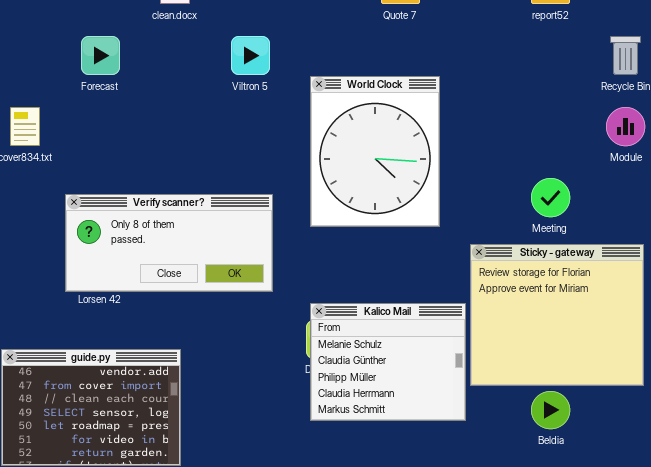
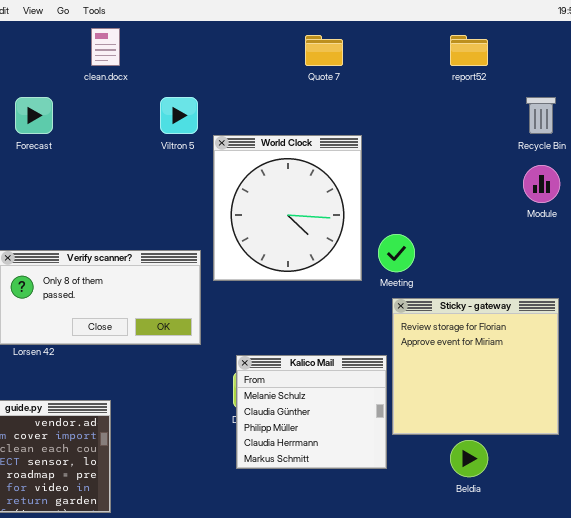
World Clock: [310,76,440,227] -> [213,135,362,281], resized
Meeting: [531,178,570,217] -> [378,234,415,272], moved

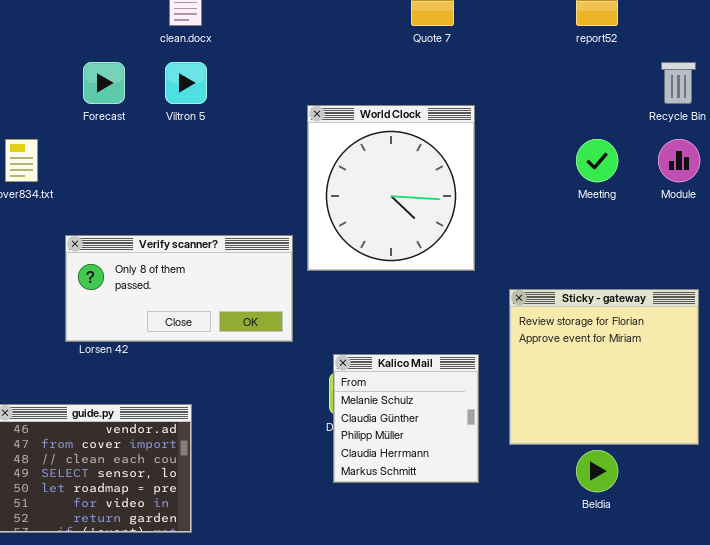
Viltron 5: [160,97,198,134] -> [165,62,207,104], moved
Meeting: [378,234,415,272] -> [576,139,618,182], moved
Kalico Mail: [236,355,387,469] -> [333,354,479,483], resized

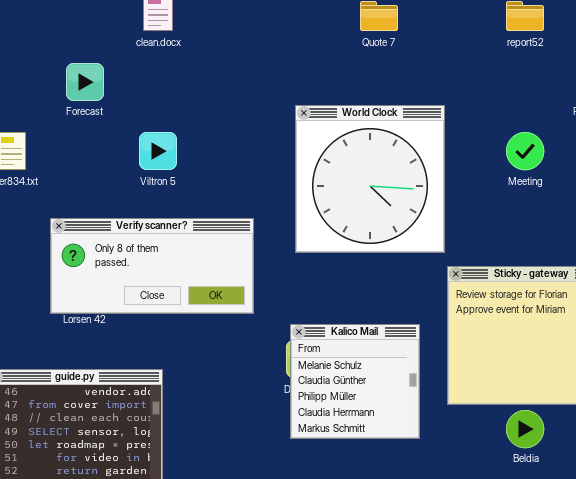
Viltron 5: [165,62,207,104] -> [139,132,177,170], moved
World Clock: [307,105,475,271] -> [295,105,445,253], moved

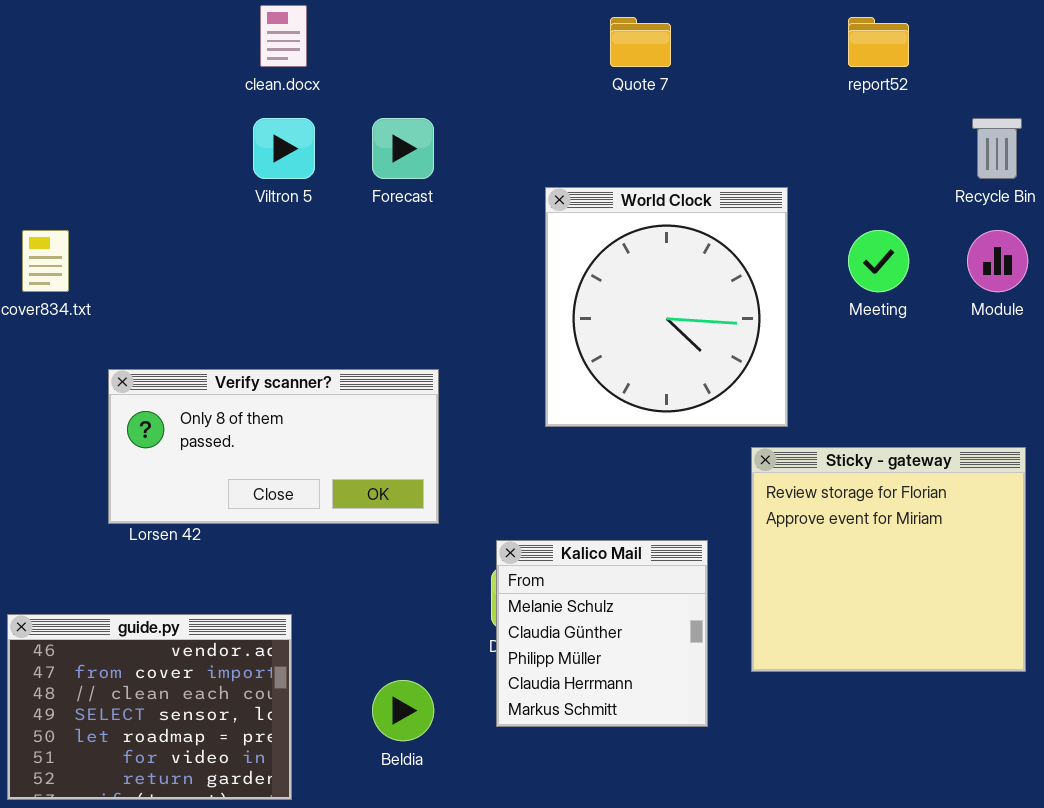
Forecast: [66,63,104,101] -> [372,118,434,179], moved
World Clock: [295,105,445,253] -> [545,187,788,427], moved
Viltron 5: [139,132,177,170] -> [253,118,315,179], moved
Beldia: [506,410,544,448] -> [372,680,434,741], moved

